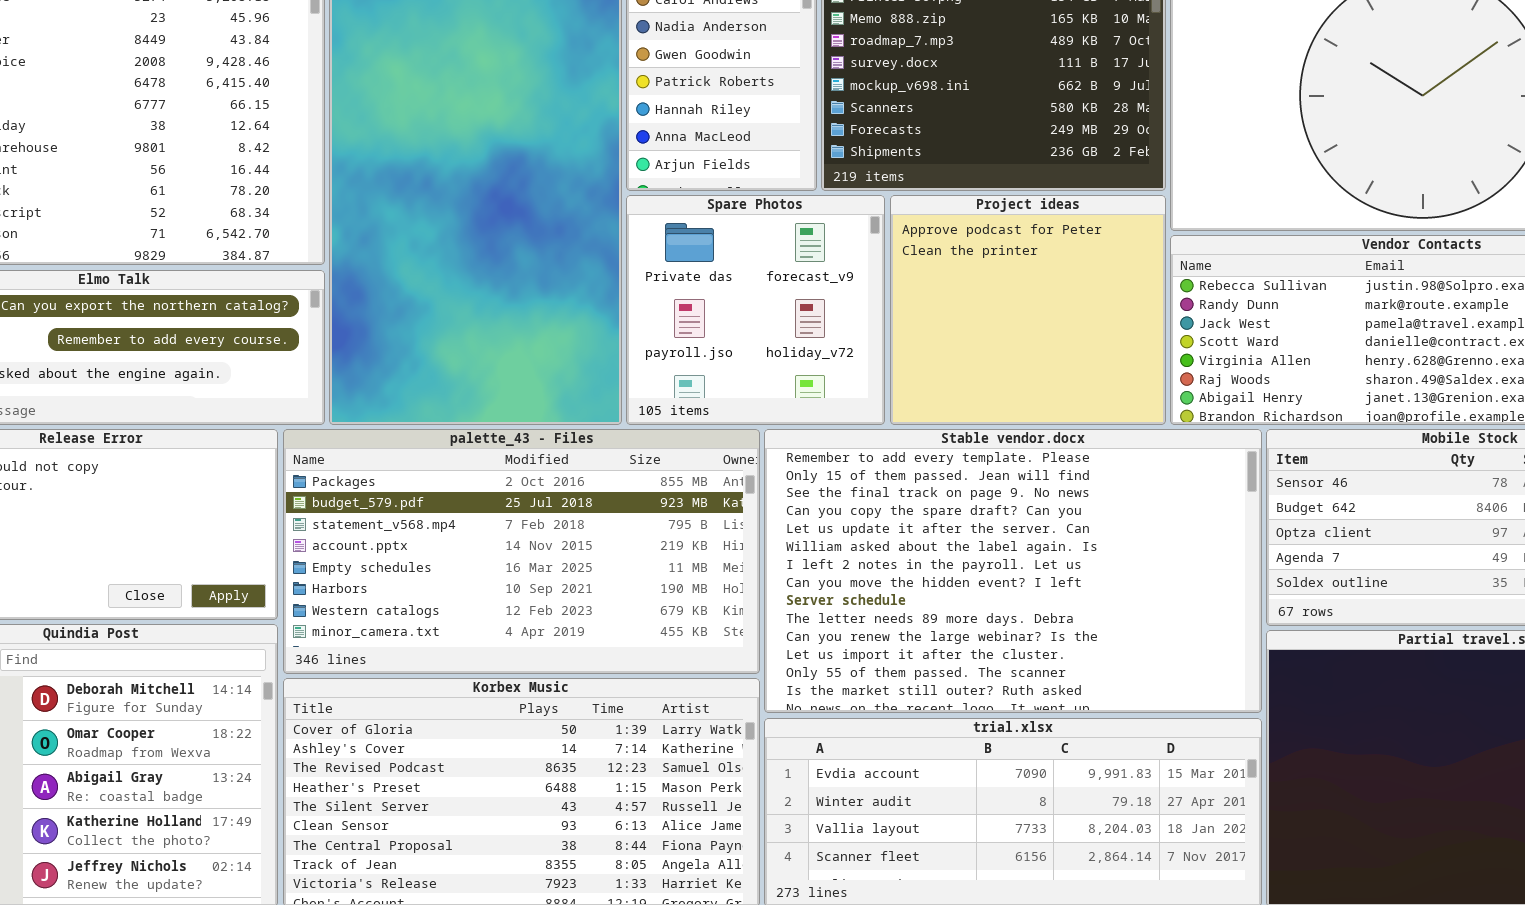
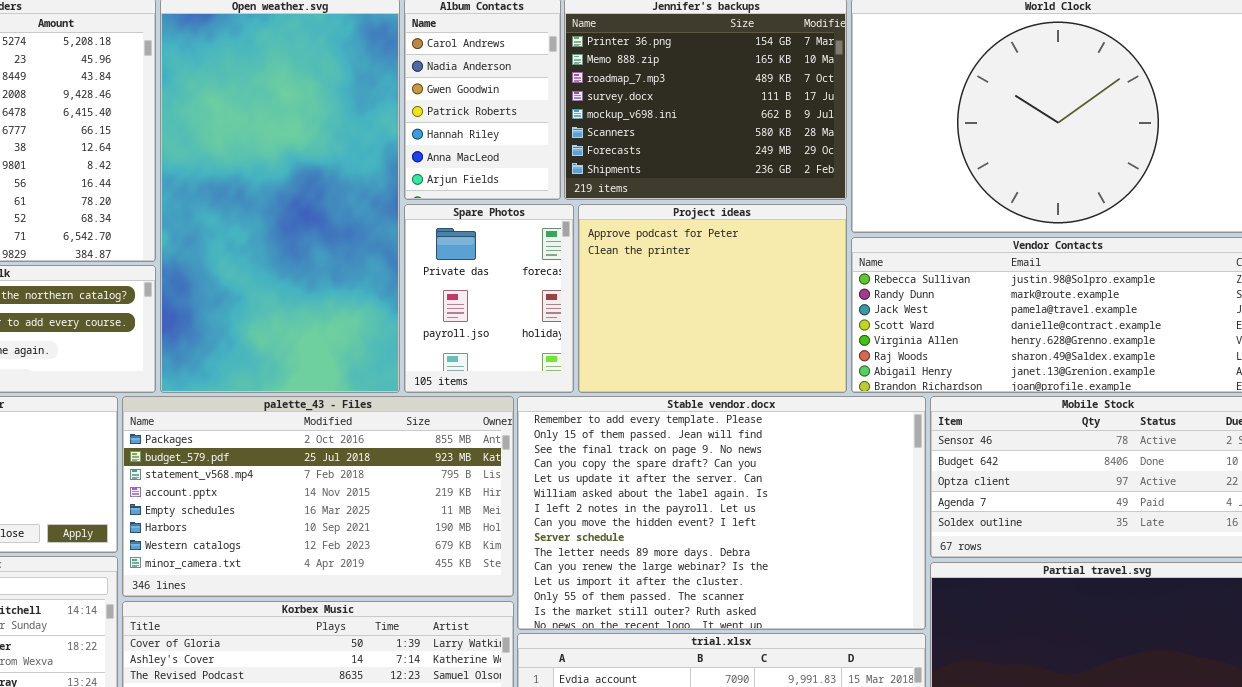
Spare Photos: [626,195,885,425] -> [404,204,574,393], resized
Project ideas: [890,195,1166,425] -> [578,204,847,393], resized

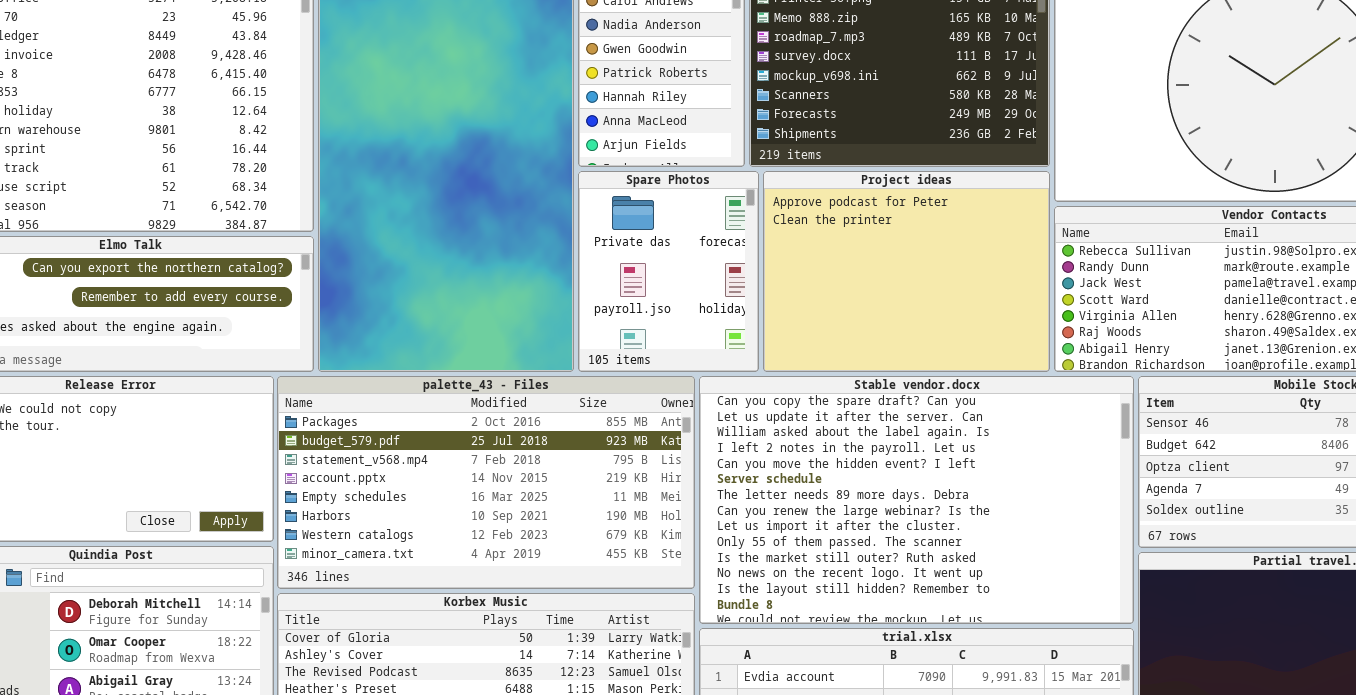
Stable vendor.docx: [517,396,926,630] -> [699,376,1134,624], scrolled down 3 rows

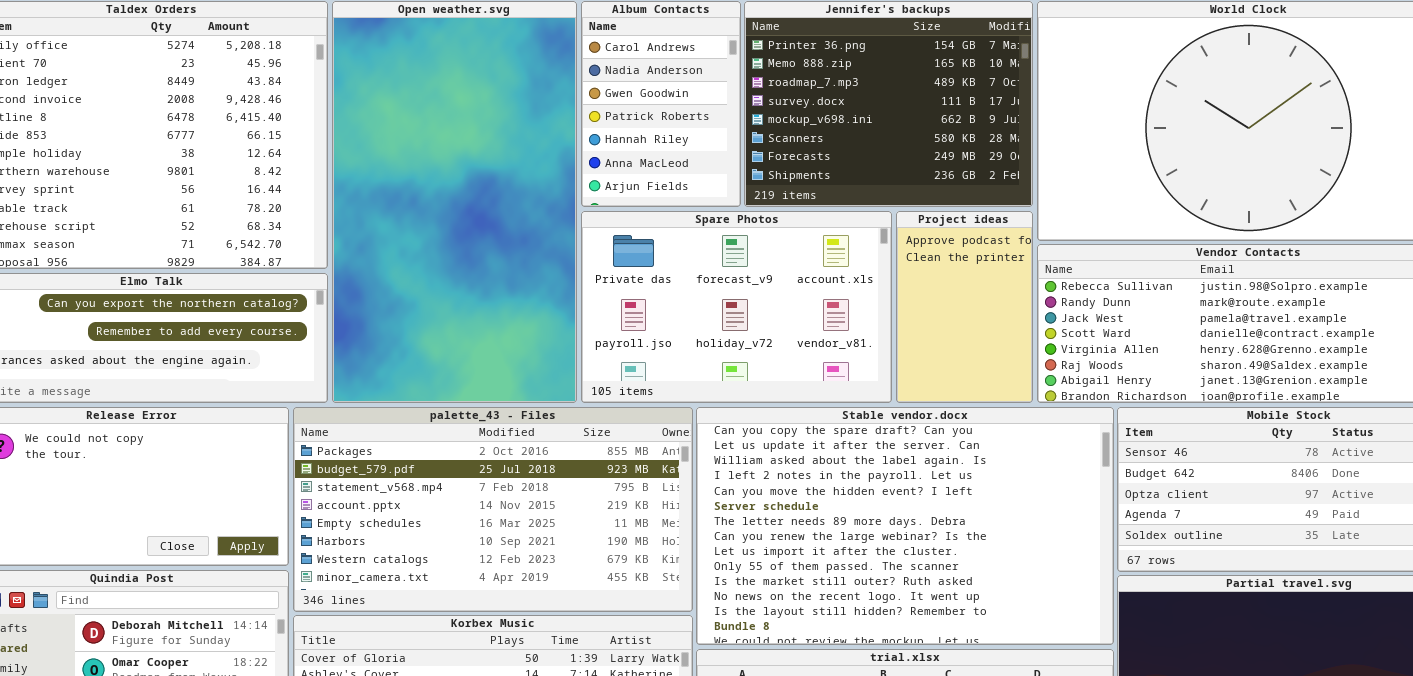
Spare Photos: [578,171,759,372] -> [581,211,892,403], resized
Project ideas: [763,171,1050,372] -> [896,211,1033,403], resized

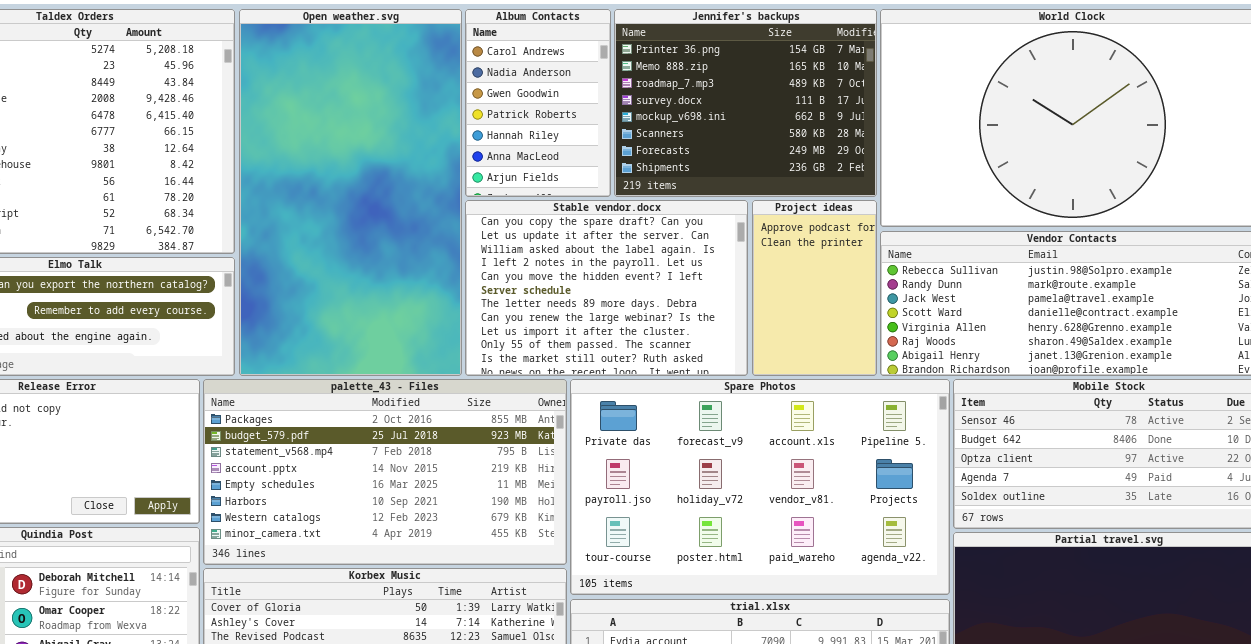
Spare Photos: [581,211,892,403] -> [570,379,950,595], moved, resized
Stable vendor.docx: [696,407,1114,645] -> [465,200,748,376], moved, resized

